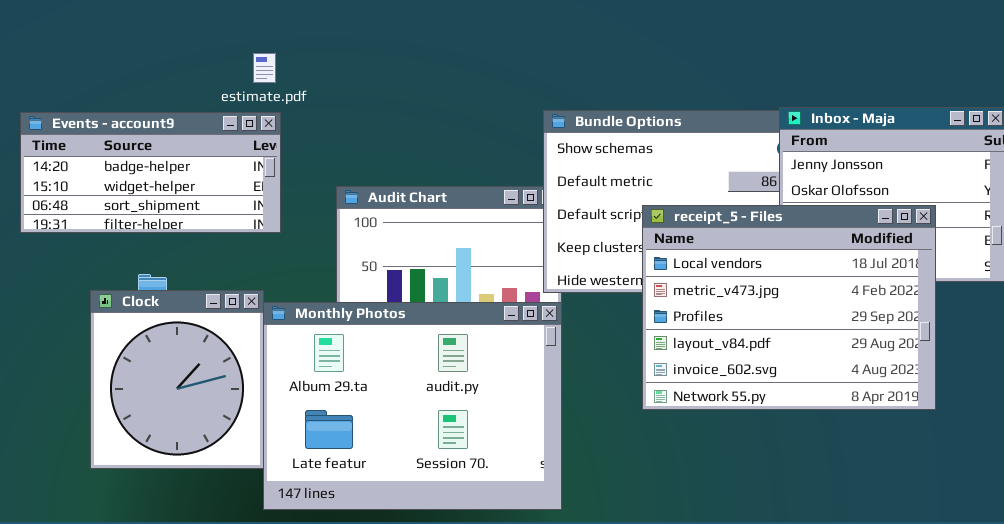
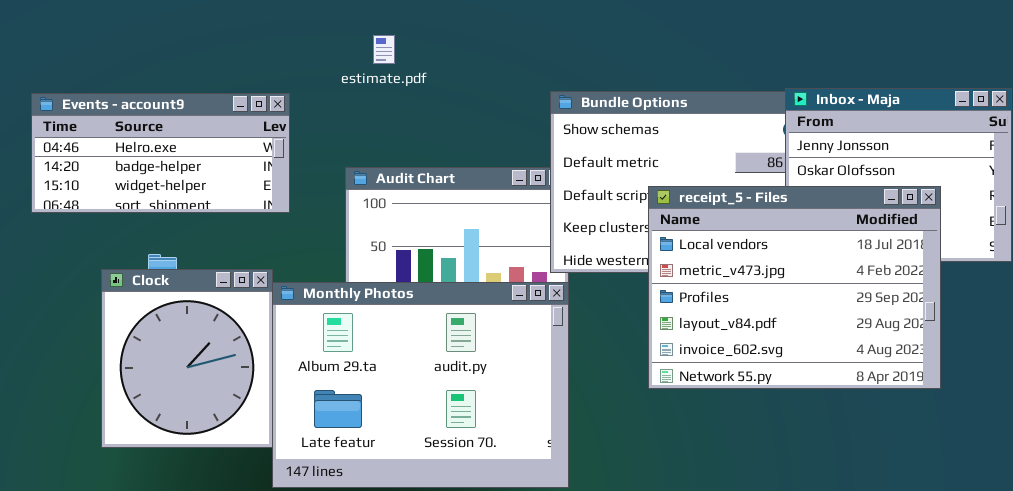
estimate.pdf: [253,53,276,83] -> [373,35,395,64], moved
Events - account9: [20,112,281,233] -> [31,93,290,213], scrolled up 1 row

